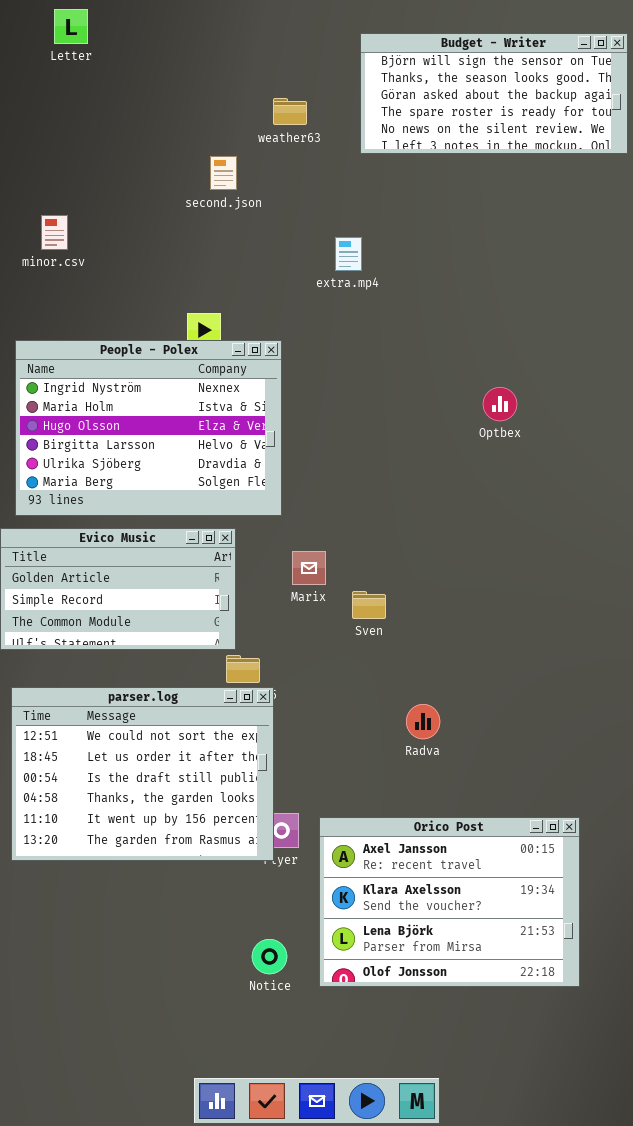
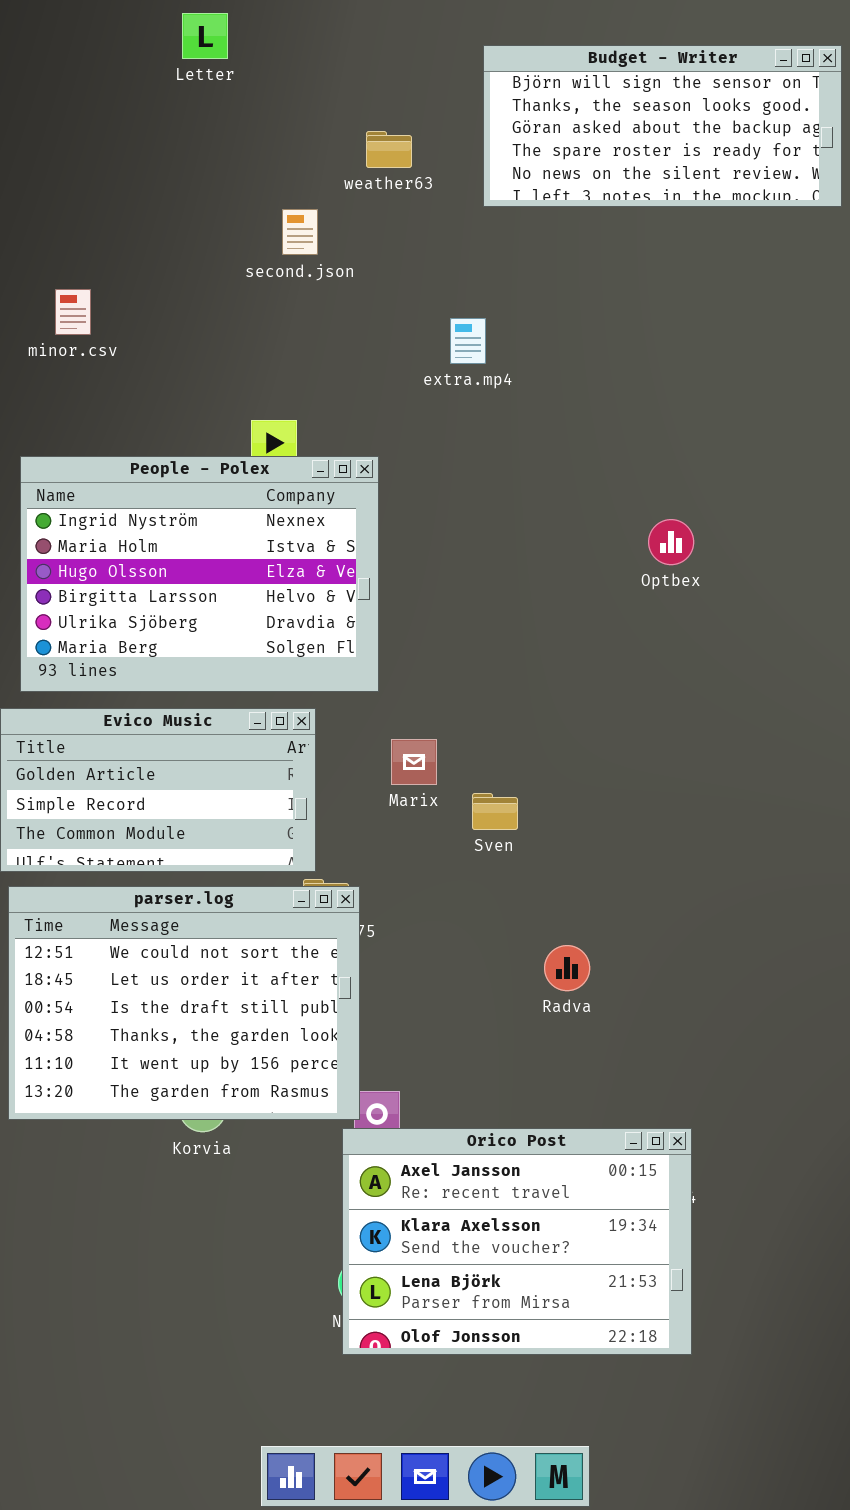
Letter: [54,9,88,44] -> [182,13,228,59], moved
parser.log: [11,687,274,861] -> [8,886,360,1120], moved
Orico Post: [319,817,580,987] -> [342,1128,692,1355], moved

